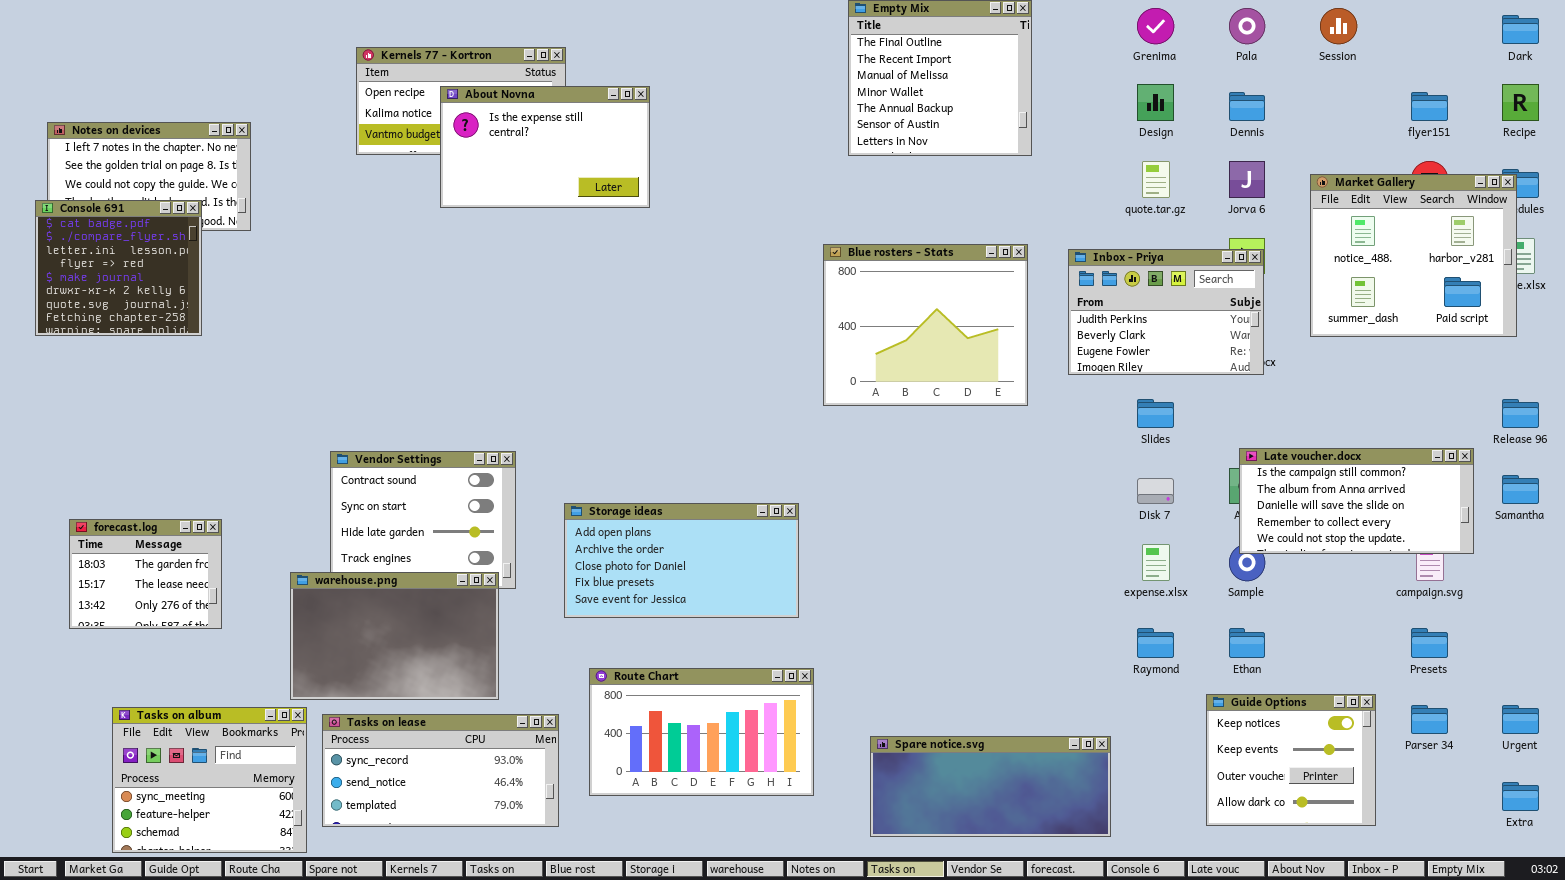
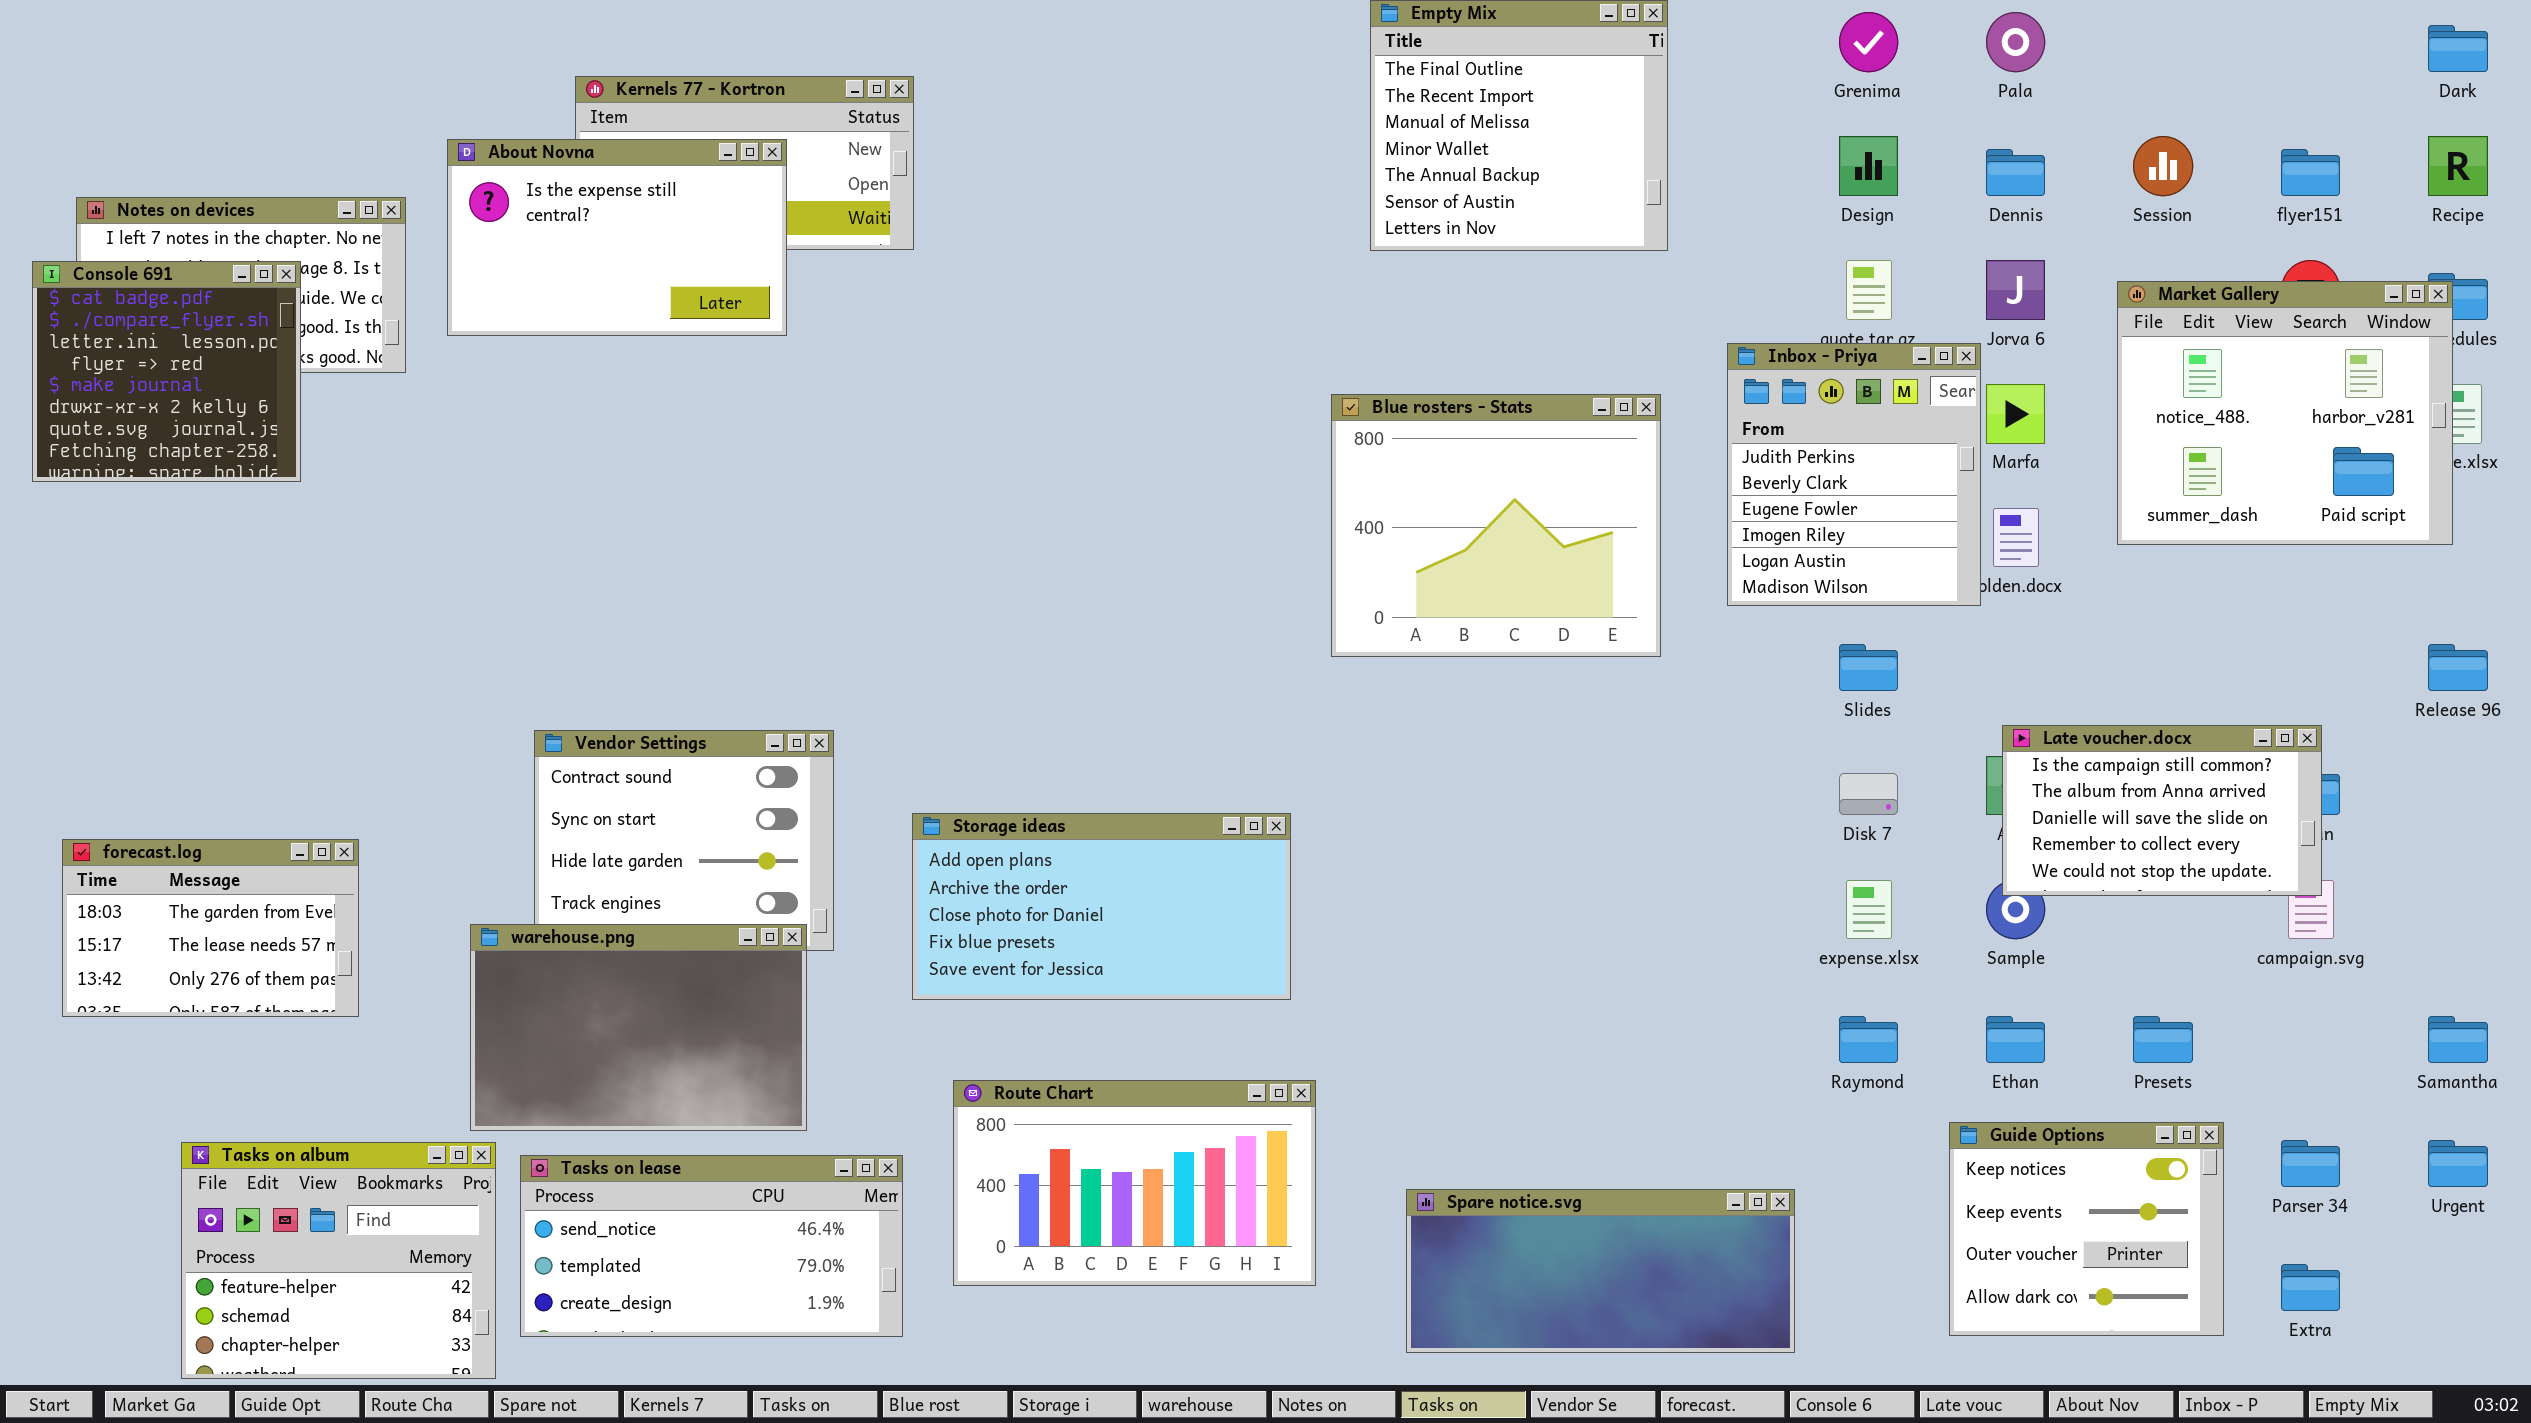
Session: [1320,8,1357,44] -> [2133,136,2193,196], moved
About Novna: [440,86,650,208] -> [447,139,787,336], moved
Console 691: [35,200,202,336] -> [32,261,301,482], moved
Inbox - Priya: [1068,249,1264,375] -> [1727,343,1981,606], resized
Late voucher.docx: [1239,448,1474,554] -> [2002,725,2322,896], resized
Samantha: [1502,475,1539,504] -> [2428,1016,2488,1063], moved
forecast.log: [69,519,222,629] -> [62,839,359,1017], resized
Presets: [1411,628,1448,658] -> [2133,1016,2193,1063], moved
Tasks on album: [112,707,307,853] -> [181,1142,496,1379], scrolled down 1 row
Tasks on lease: [322,714,559,827] -> [520,1155,903,1337], scrolled down 1 row
Extra: [1502,782,1539,811] -> [2281,1264,2340,1311], moved

